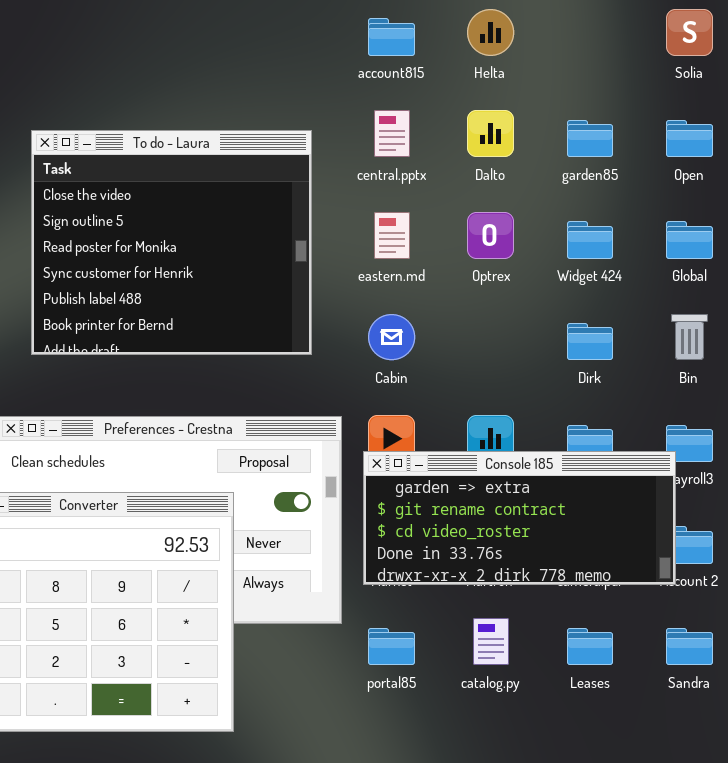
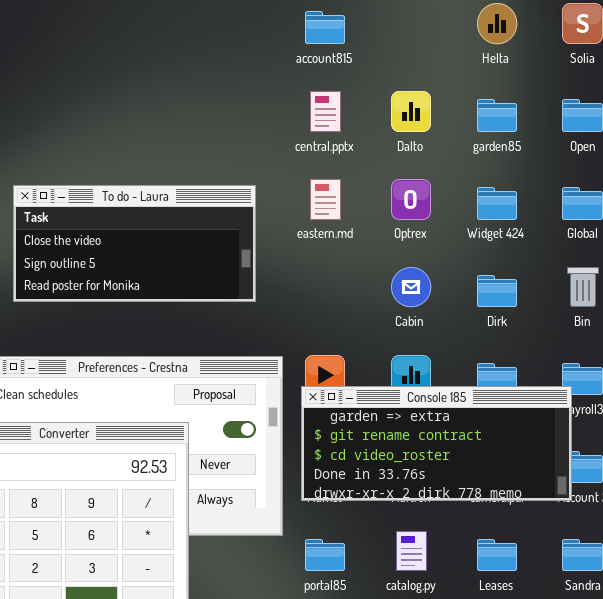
Helta: [467,9,514,56] -> [477,3,517,44], moved
To do - Laura: [31,130,312,355] -> [13,185,256,302], resized
Cabin: [368,314,415,360] -> [391,267,431,307], moved

